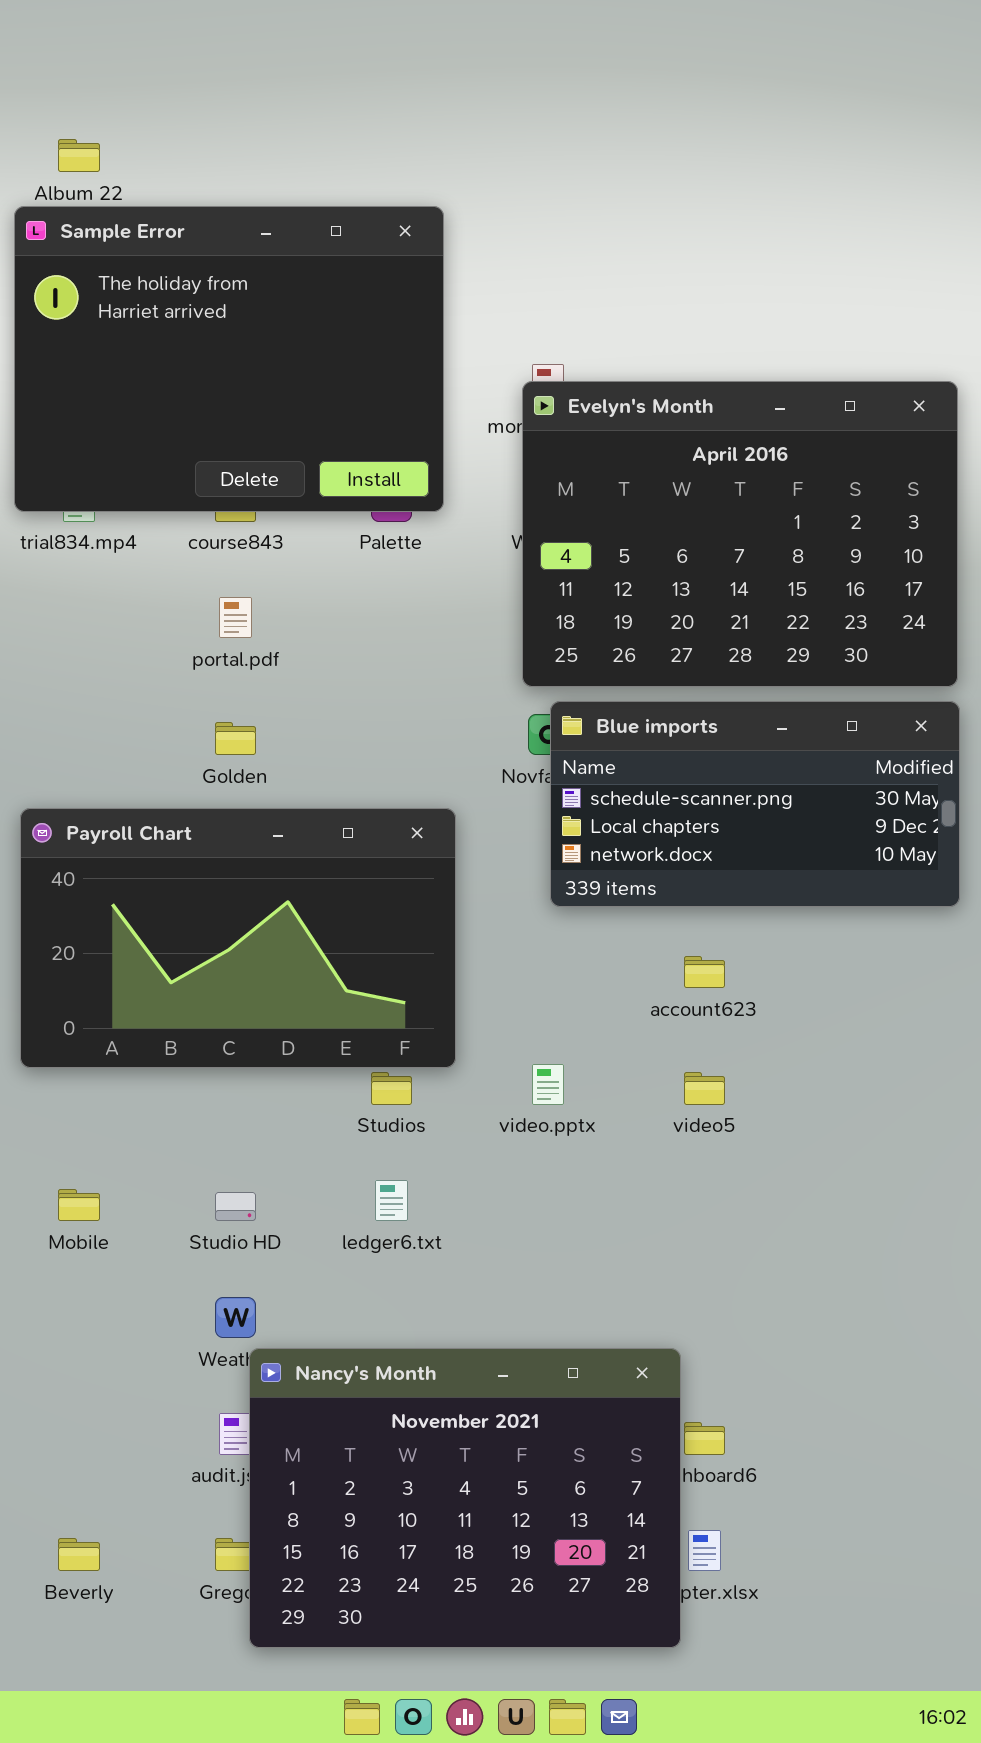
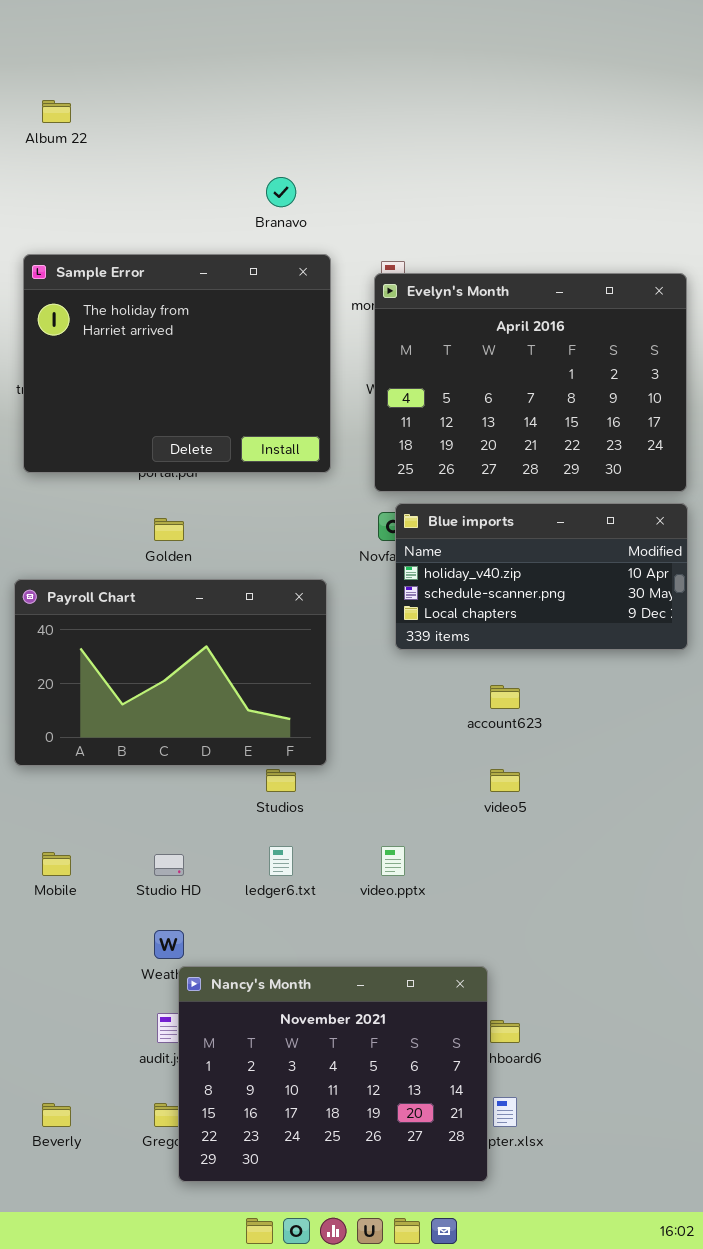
Sample Error: [14,206,444,512] -> [23,254,331,473], moved
Blue imports: [550,701,960,907] -> [395,503,688,650], scrolled up 1 row
video.pptx: [532,1064,564,1105] -> [381,846,405,876], moved

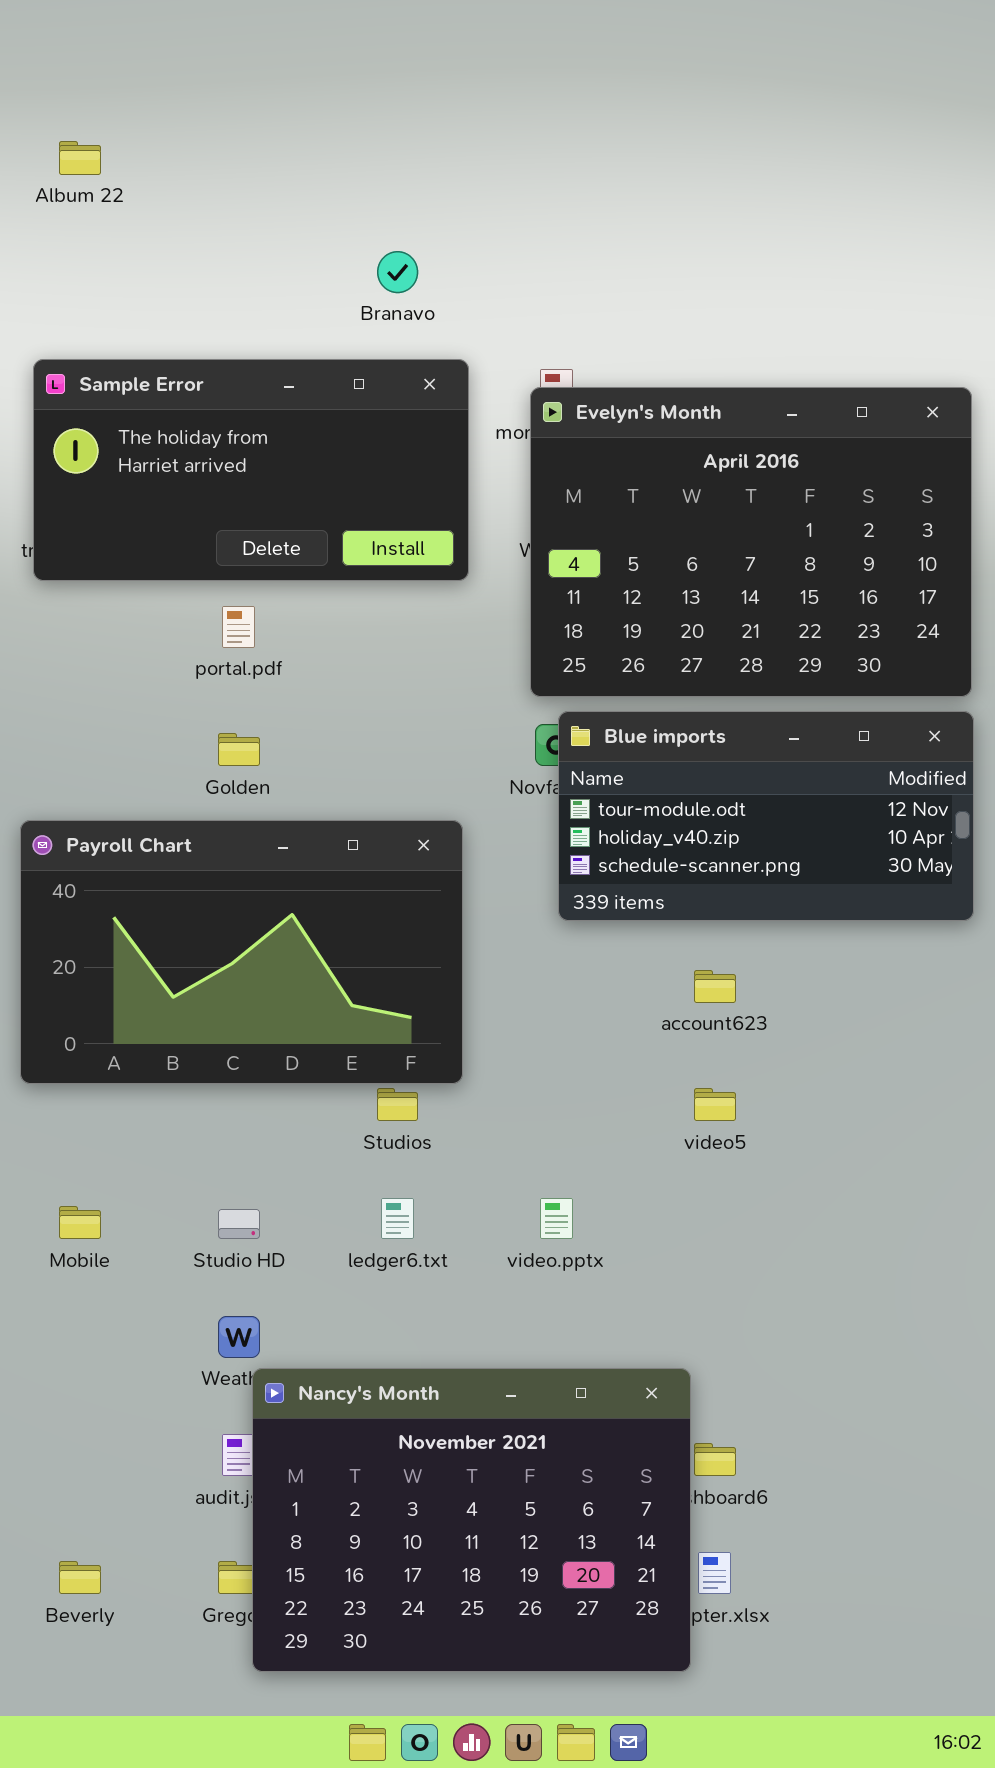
Sample Error: [23,254,331,473] -> [33,359,469,581], resized
Blue imports: [395,503,688,650] -> [558,711,974,921], scrolled up 1 row

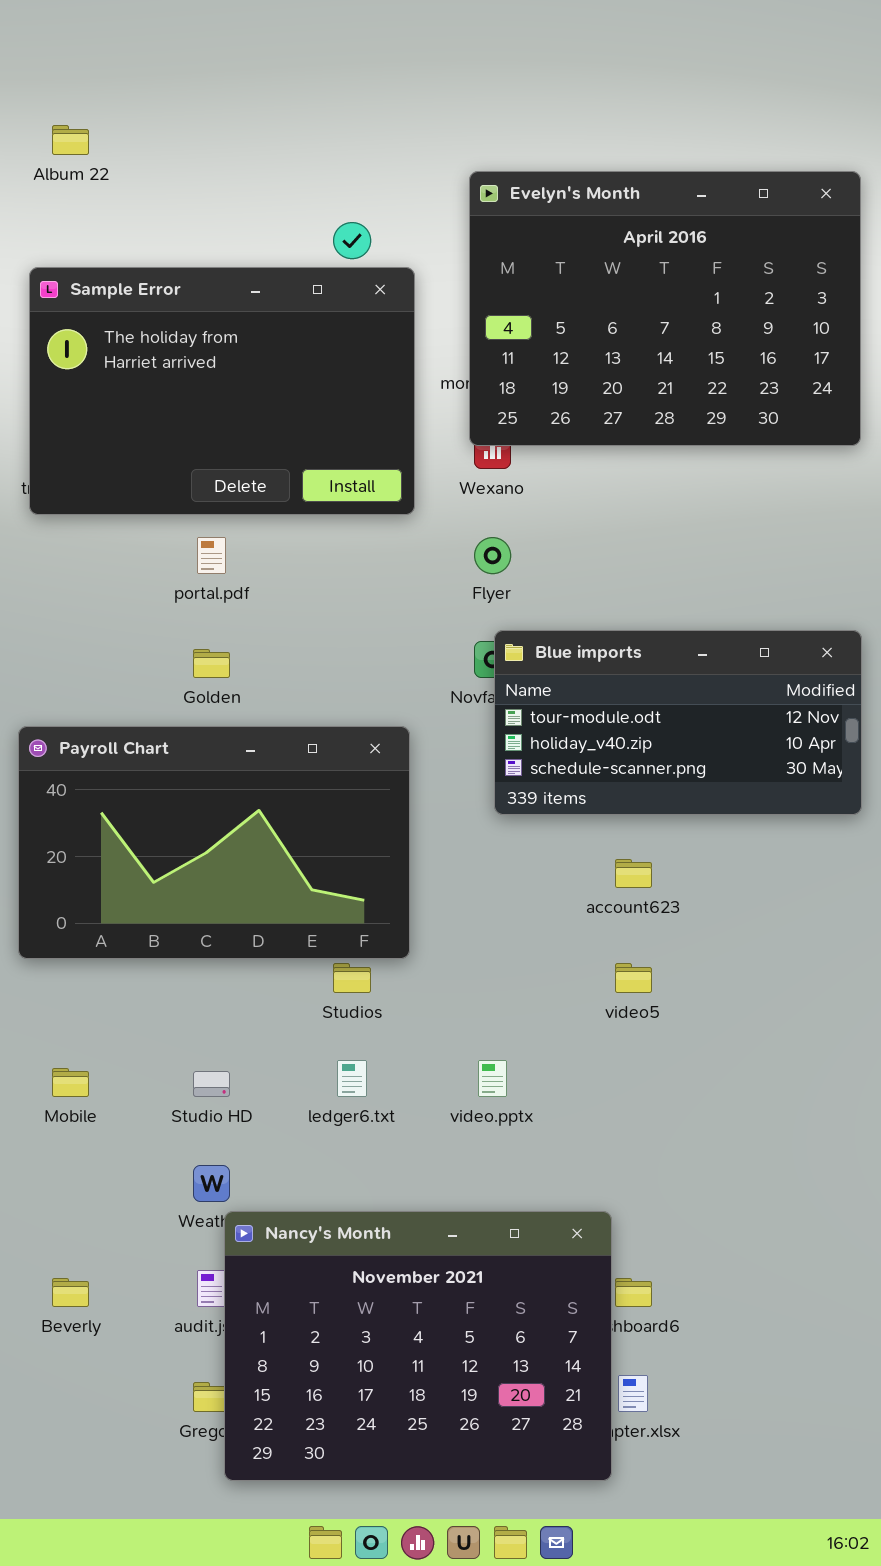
Sample Error: [33,359,469,581] -> [29,267,415,515], resized
Evelyn's Month: [530,387,972,697] -> [469,171,861,446], moved
Beverly: [59,1561,101,1594] -> [52,1278,89,1307], moved

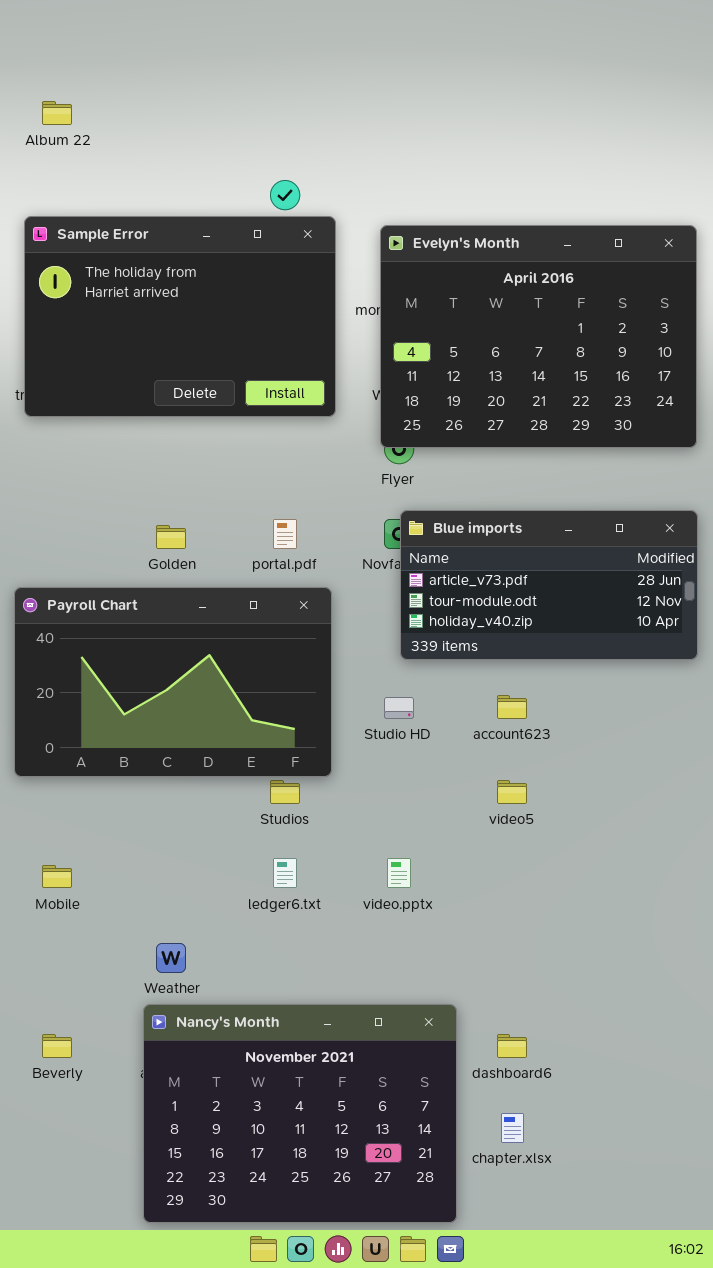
Evelyn's Month: [469,171,861,446] -> [380,225,697,448], moved
portal.pdf: [197,537,226,574] -> [273,519,297,549], moved
Blue imports: [494,630,862,815] -> [400,510,698,660], scrolled up 1 row
Studio HD: [193,1071,230,1097] -> [384,697,414,719], moved
Nancy's Month: [224,1211,612,1481] -> [143,1004,457,1223], moved

